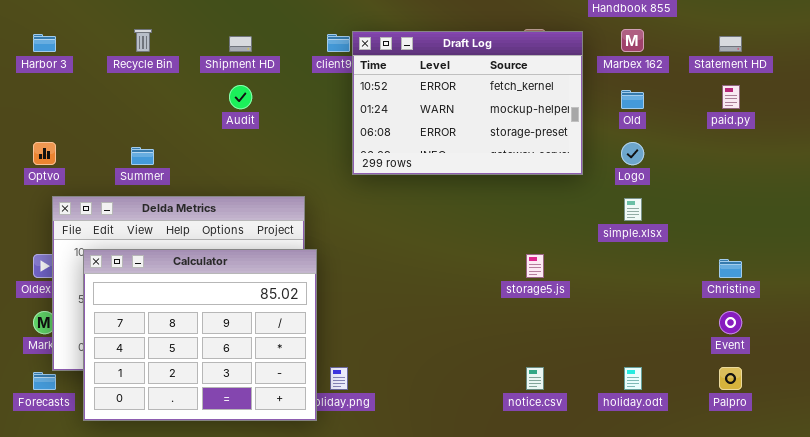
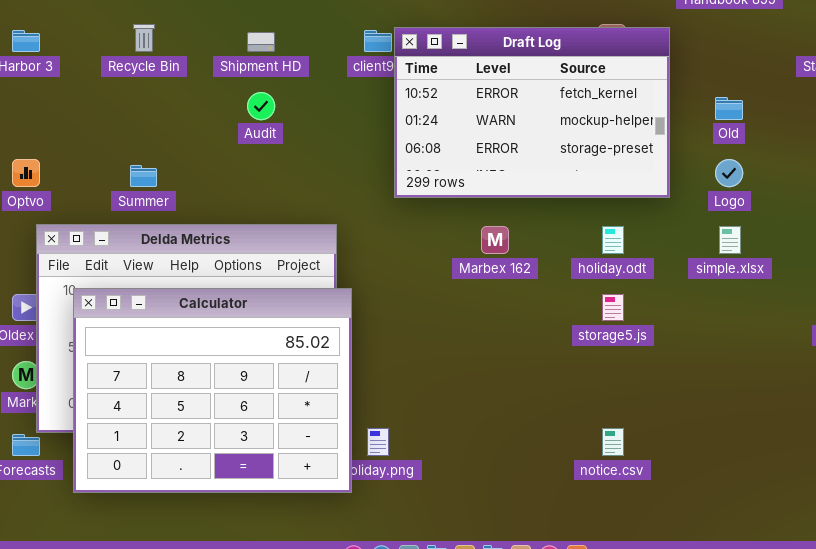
Marbex 162: [621,29,644,52] -> [481,226,509,254], moved
holiday.odt: [624,367,642,390] -> [602,226,624,254], moved

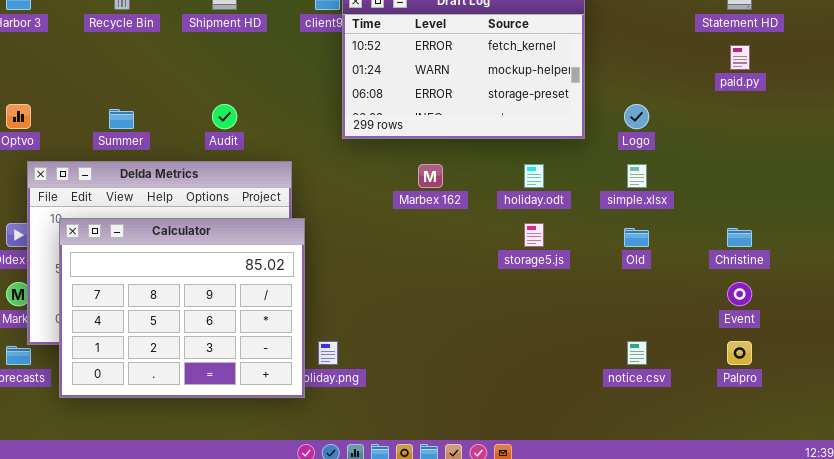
Audit: [247,92,275,120] -> [212,104,237,129], moved
Old: [715,97,743,120] -> [624,228,649,247], moved
notice.csv: [602,428,624,456] -> [627,341,647,365], moved

